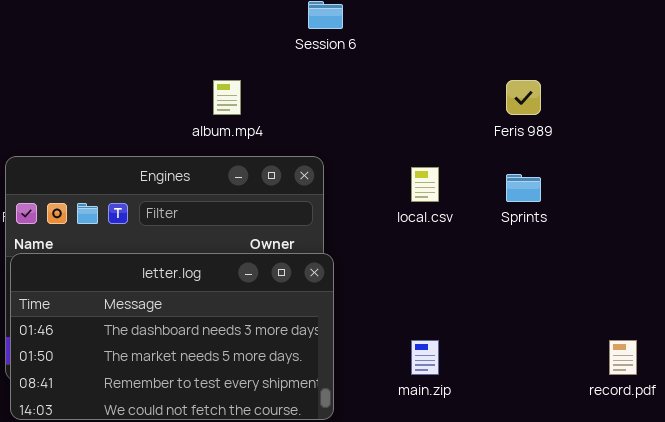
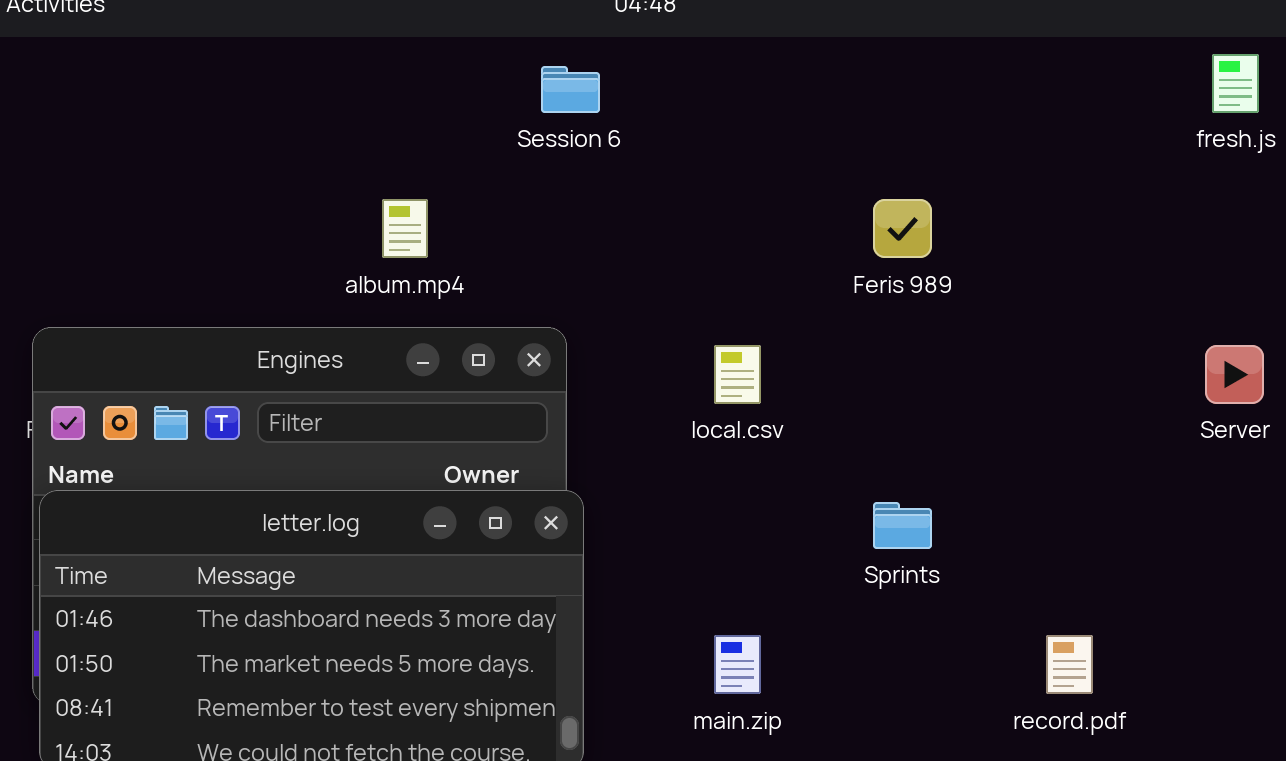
Sprints: [506,174,541,202] -> [873,502,932,549], moved

